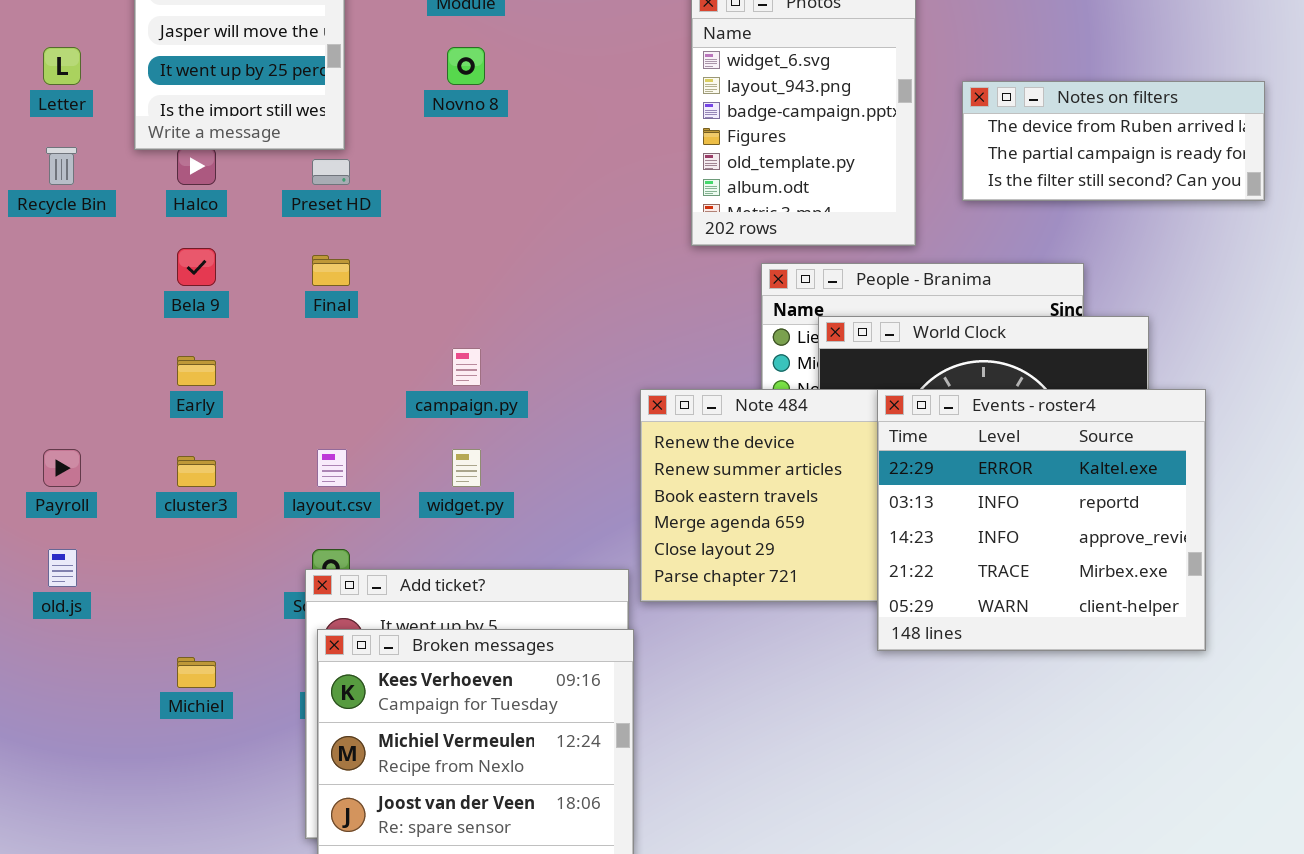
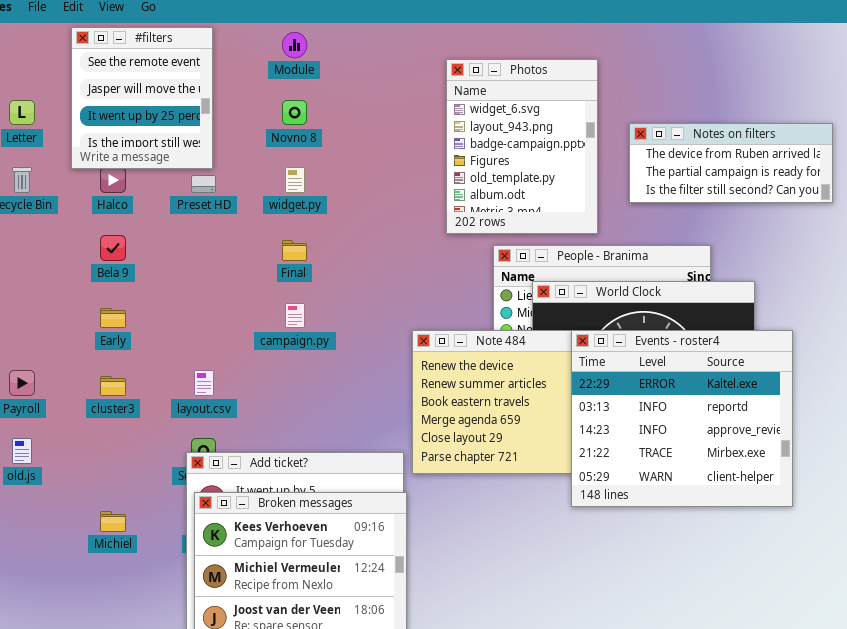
Final: [312,255,350,286] -> [282,240,307,261], moved
widget.py: [452,449,481,487] -> [285,167,305,193], moved

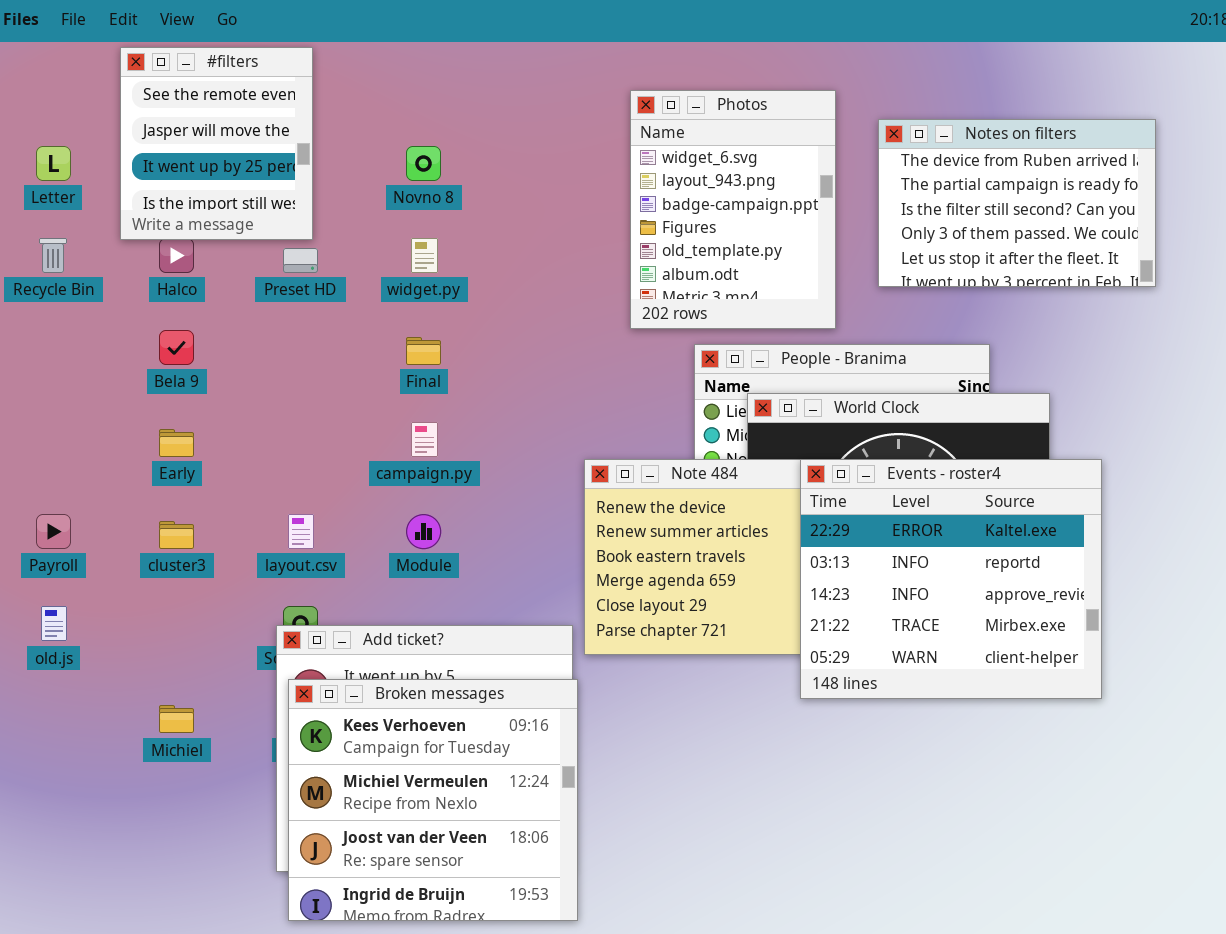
Module: [282,32,307,58] -> [406,514,441,549], moved
Notes on filters: [629,123,833,203] -> [878,119,1156,287], resized

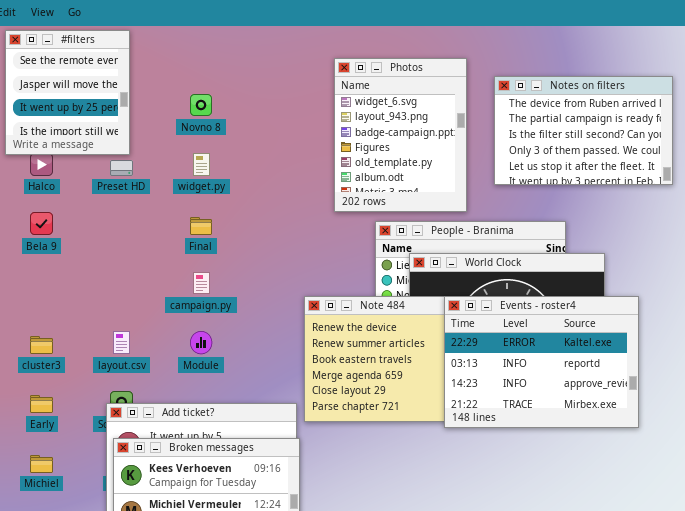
Early: [159,429,194,457] -> [30,395,53,413], moved
Events - roster4: [800,459,1102,699] -> [444,296,639,428], resized

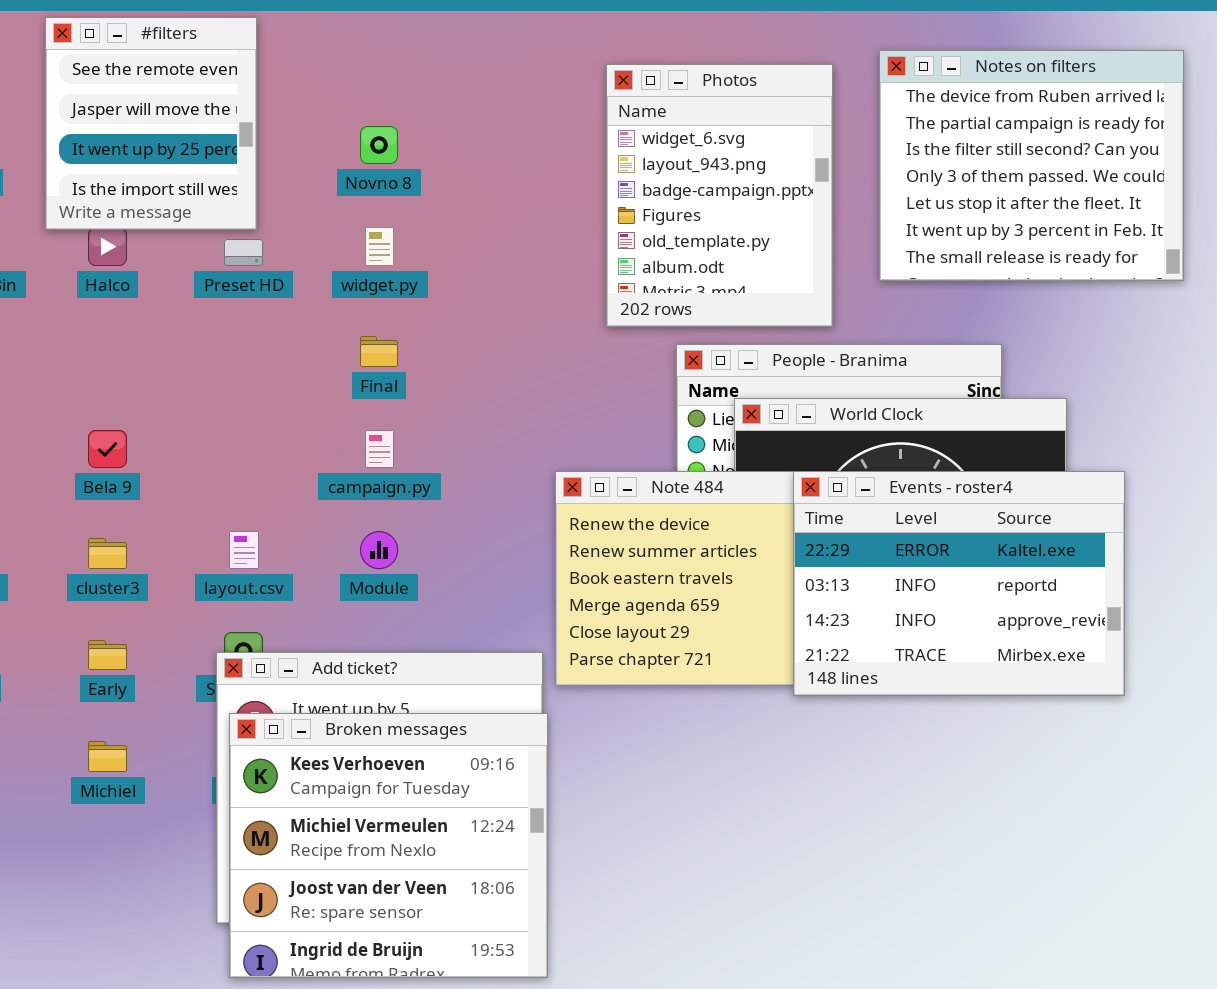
Notes on filters: [494,76,673,185] -> [879,50,1184,281], resized
Bela 9: [30,212,53,235] -> [88,430,127,468], moved

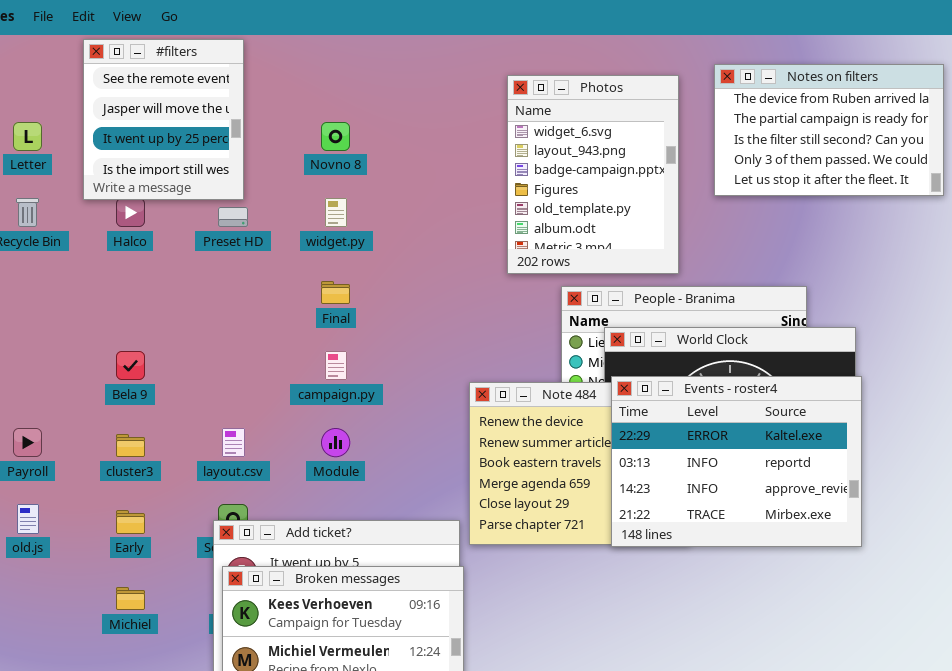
Notes on filters: [879,50,1184,281] -> [714,64,944,196], resized
Events - roster4: [793,471,1125,696] -> [611,376,862,547], moved

